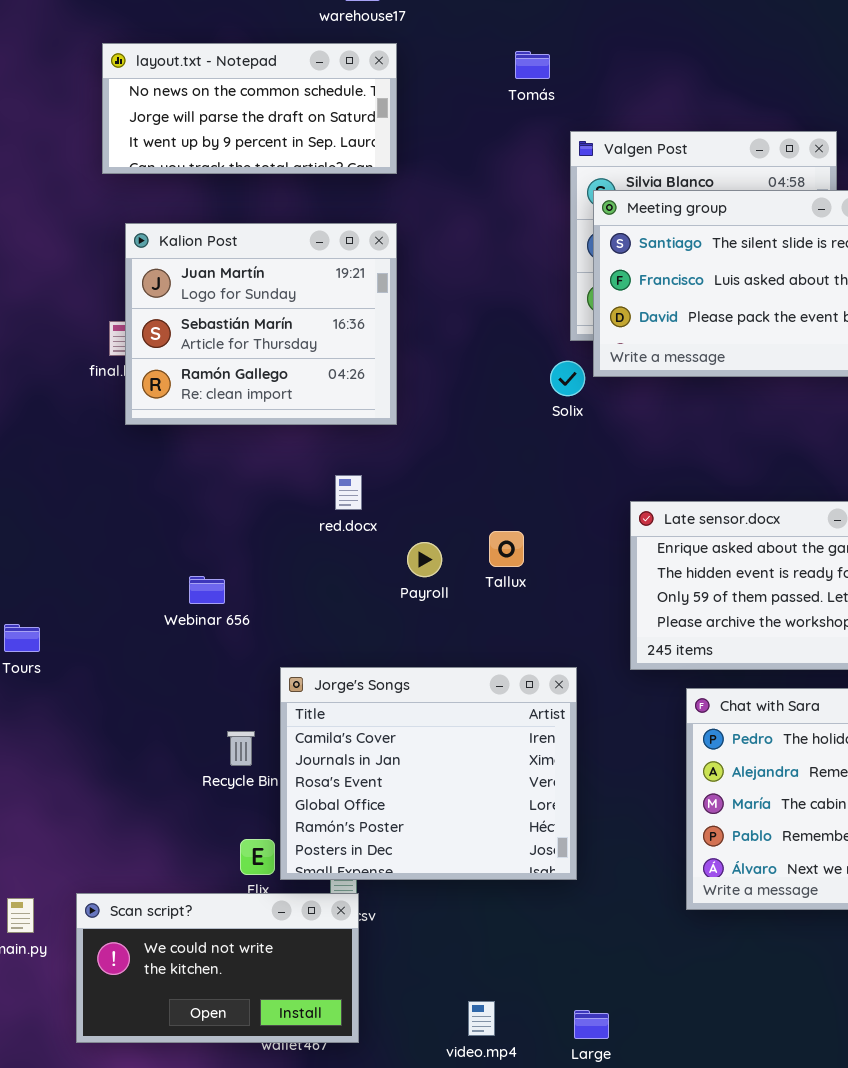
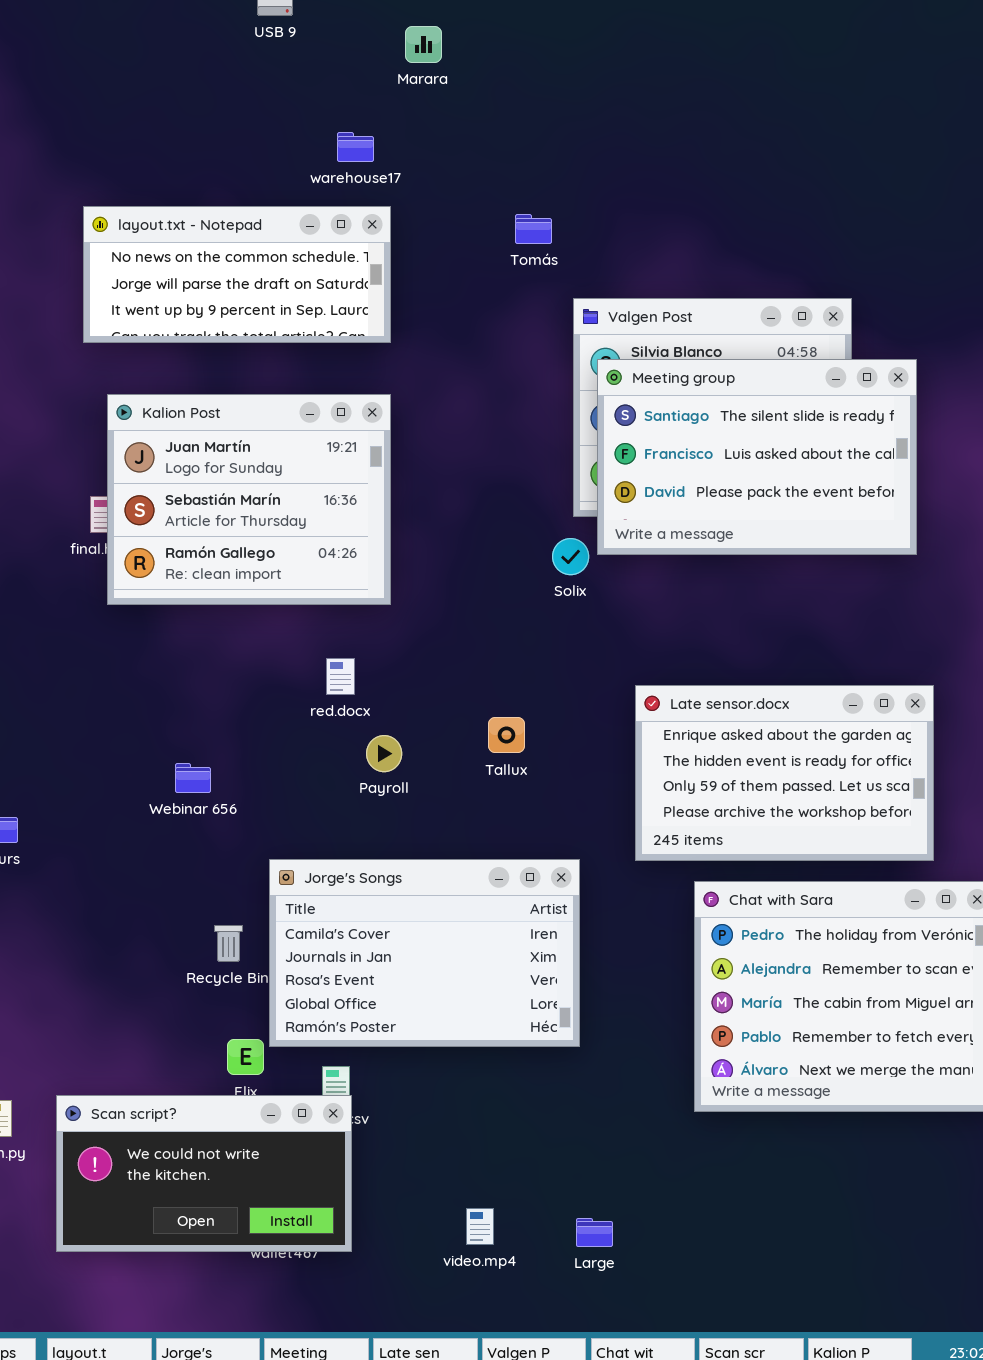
Payroll: [407,542,442,577] -> [366,735,402,772], moved
Jorge's Songs: [280,667,577,880] -> [269,859,580,1047], resized

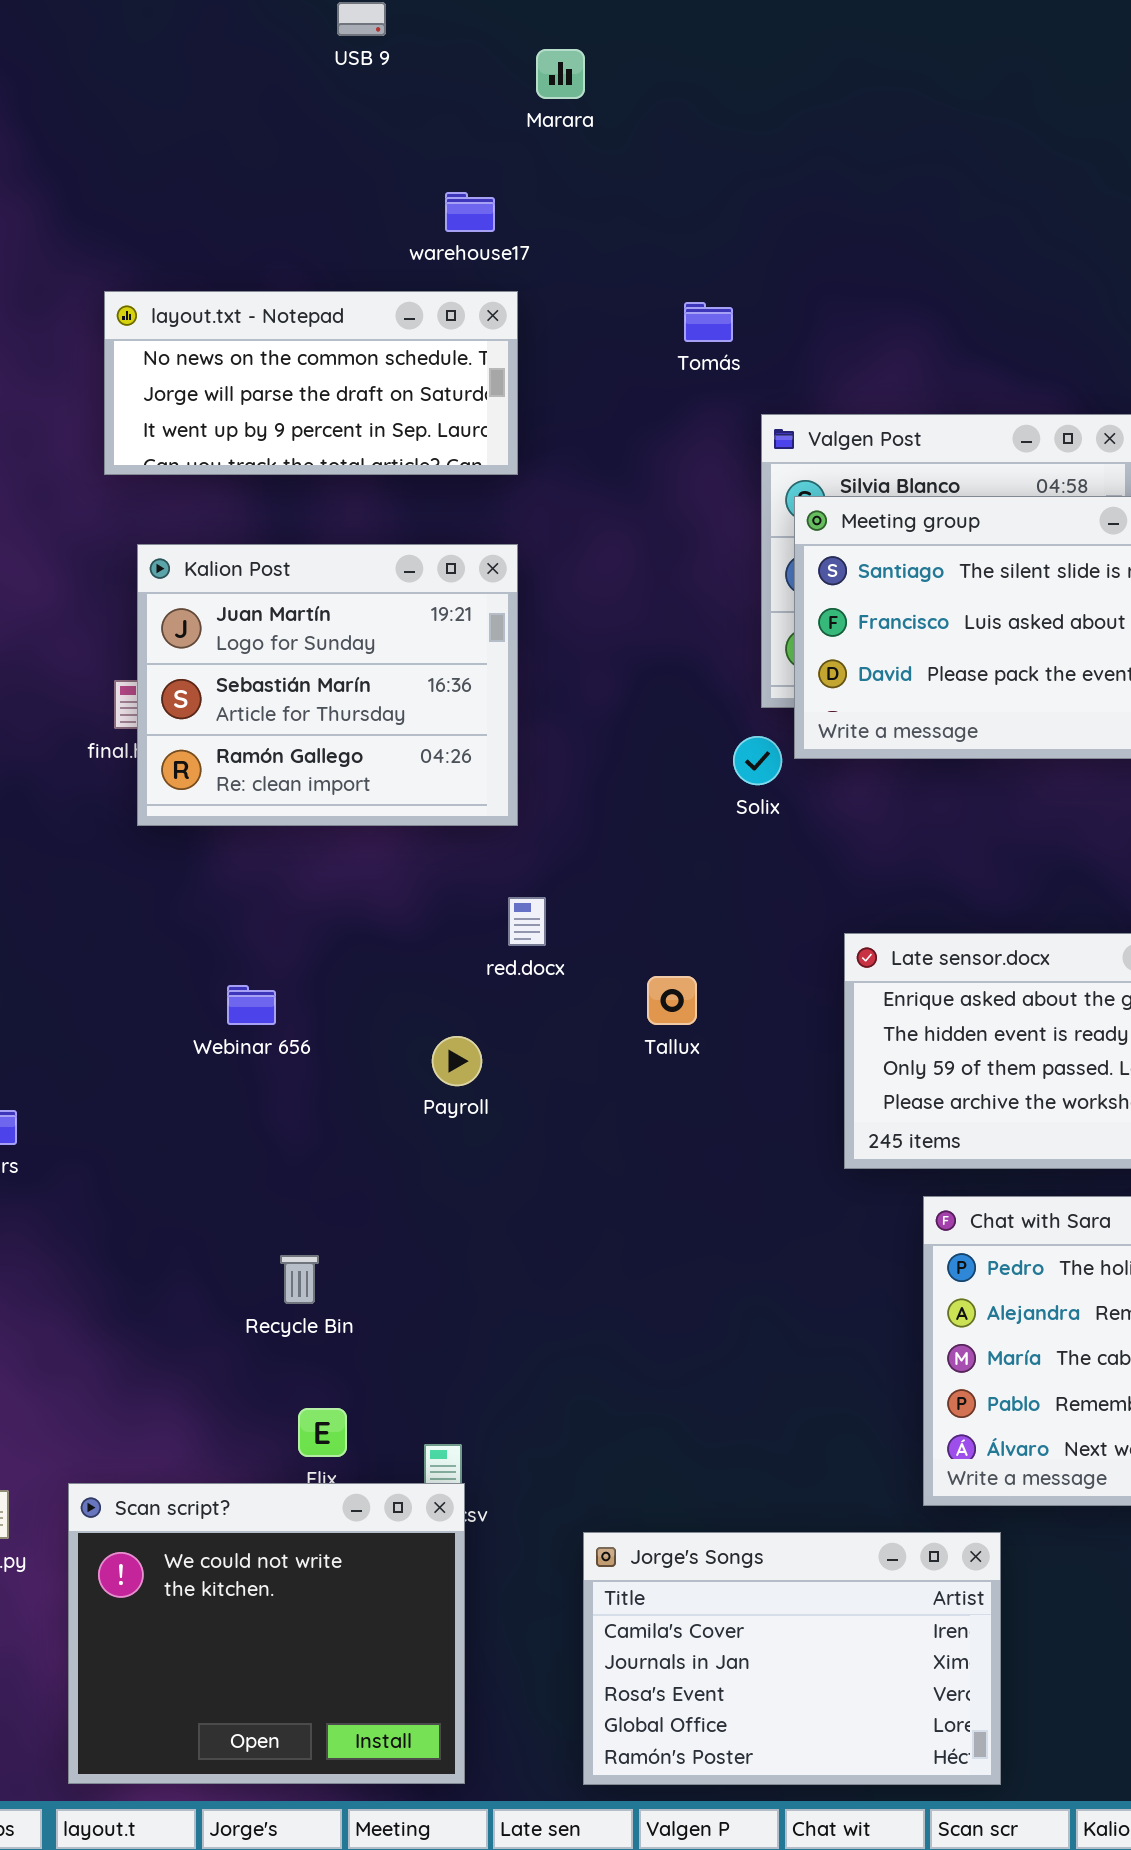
red.docx: [326,658,355,695] -> [508,897,546,946], moved
Payroll: [366,735,402,772] -> [432,1036,482,1086], moved
Webinar 656: [175,763,211,793] -> [227,985,276,1025], moved
Jorge's Songs: [269,859,580,1047] -> [583,1532,1001,1785], moved
Scan script?: [56,1095,352,1252] -> [68,1483,465,1784], resized

